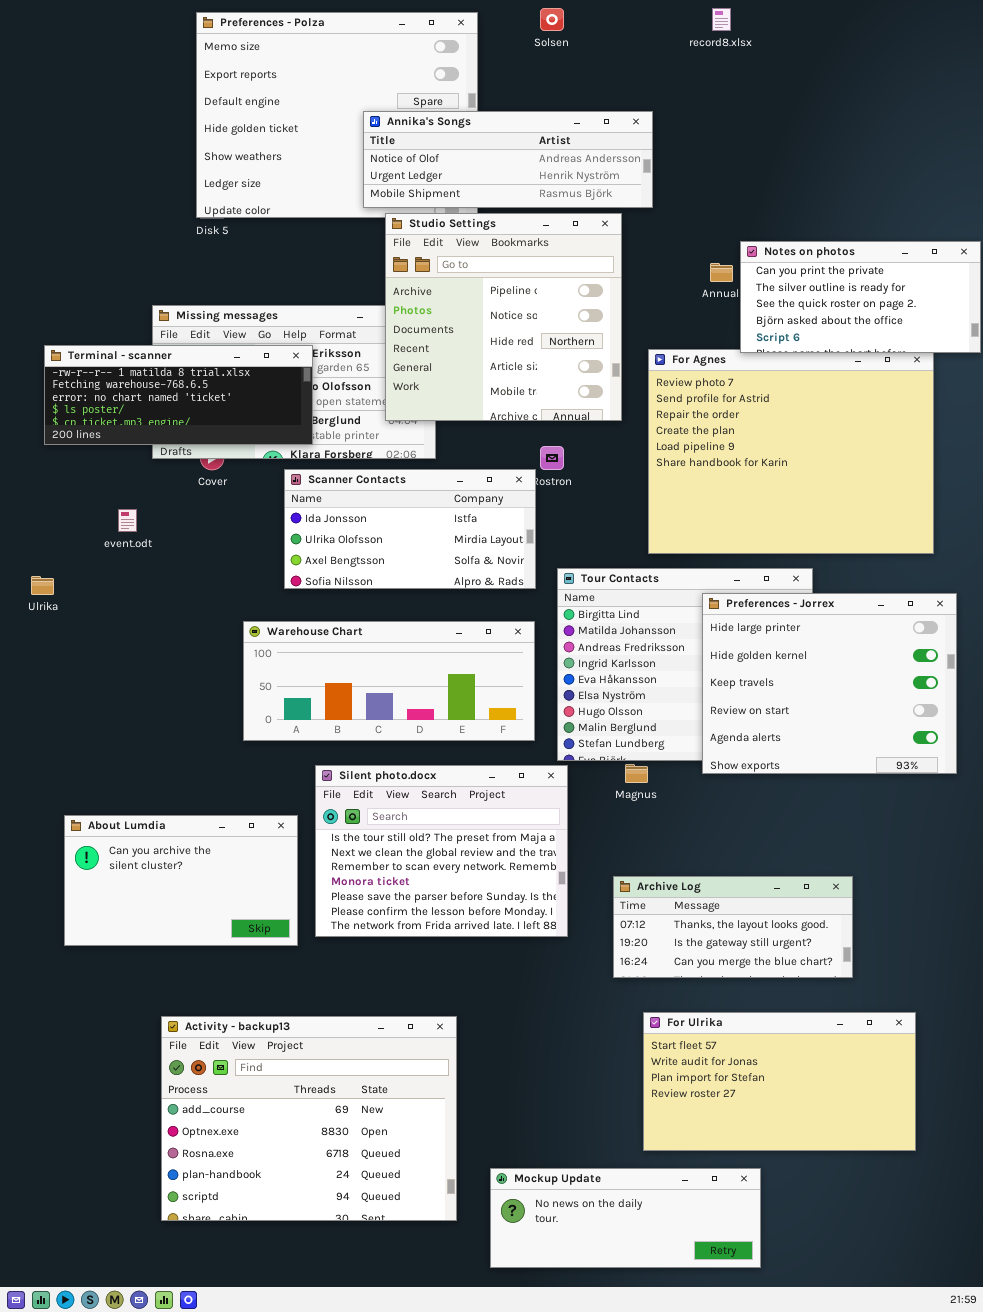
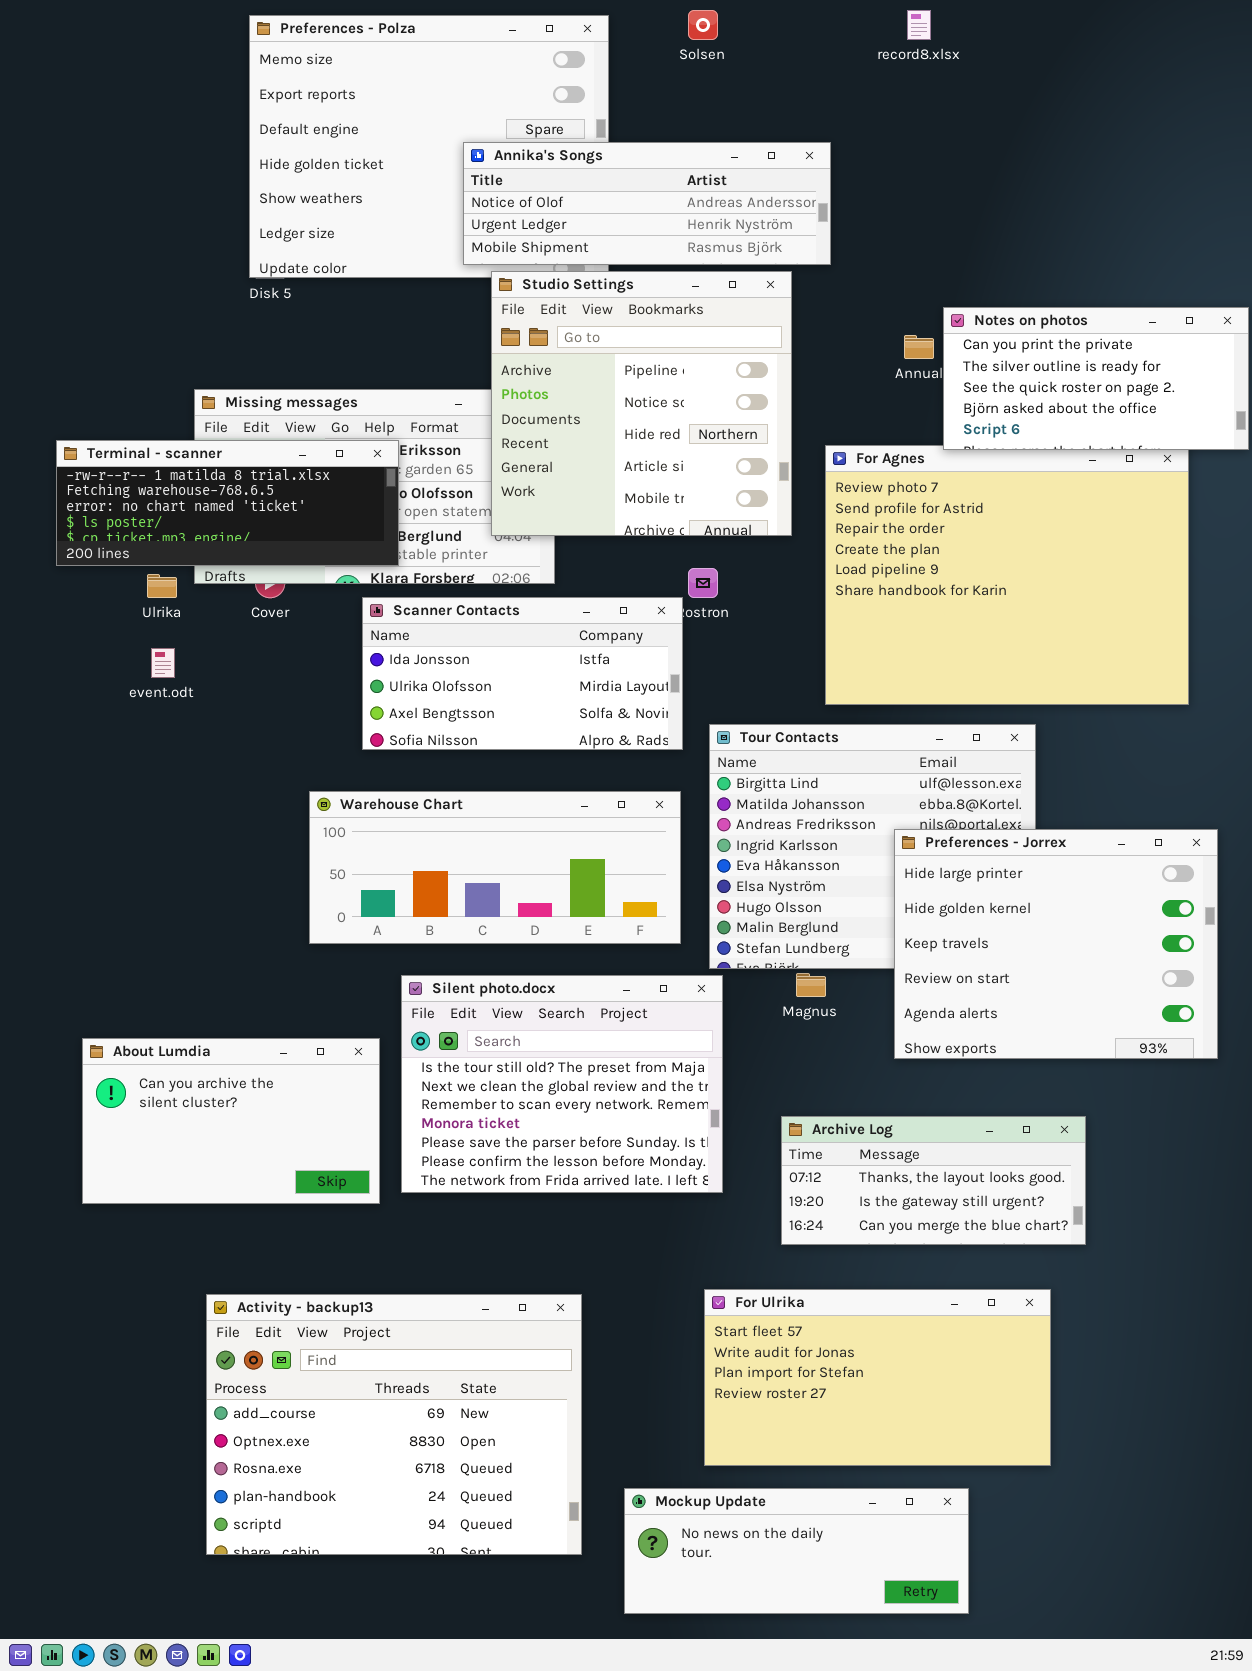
Ulrika: [31,576,54,595] -> [147,574,177,598], moved
Preferences - Jorrex: [702,593,957,774] -> [894,829,1218,1059], moved
For Ulrika: [643,1012,916,1151] -> [704,1289,1051,1466], moved

